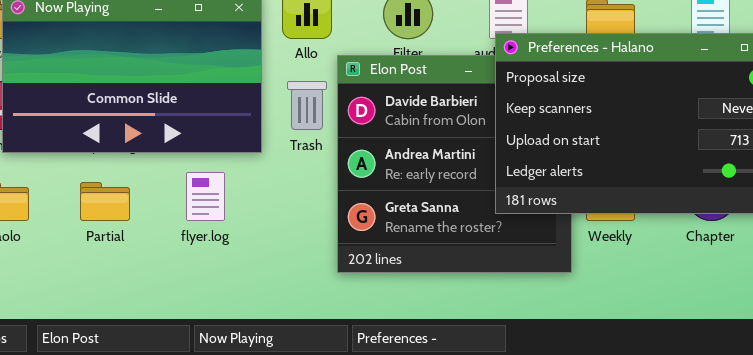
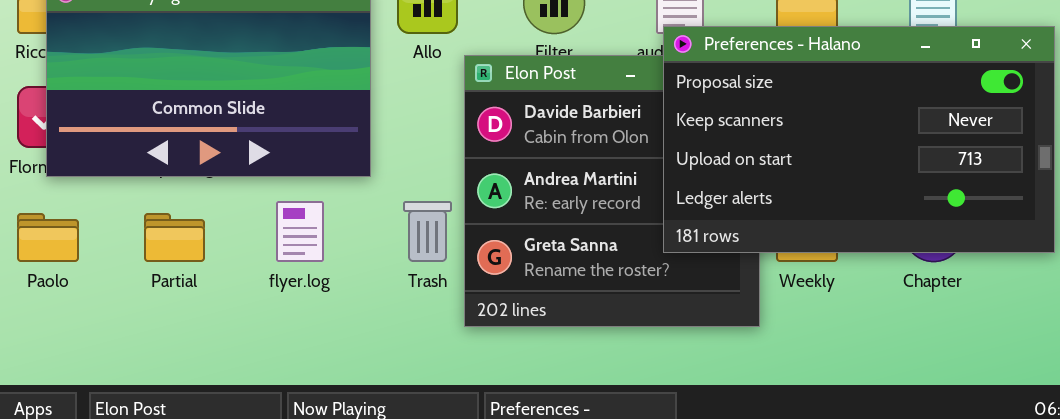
Trash: [287,81,327,130] -> [403,201,452,262], moved

